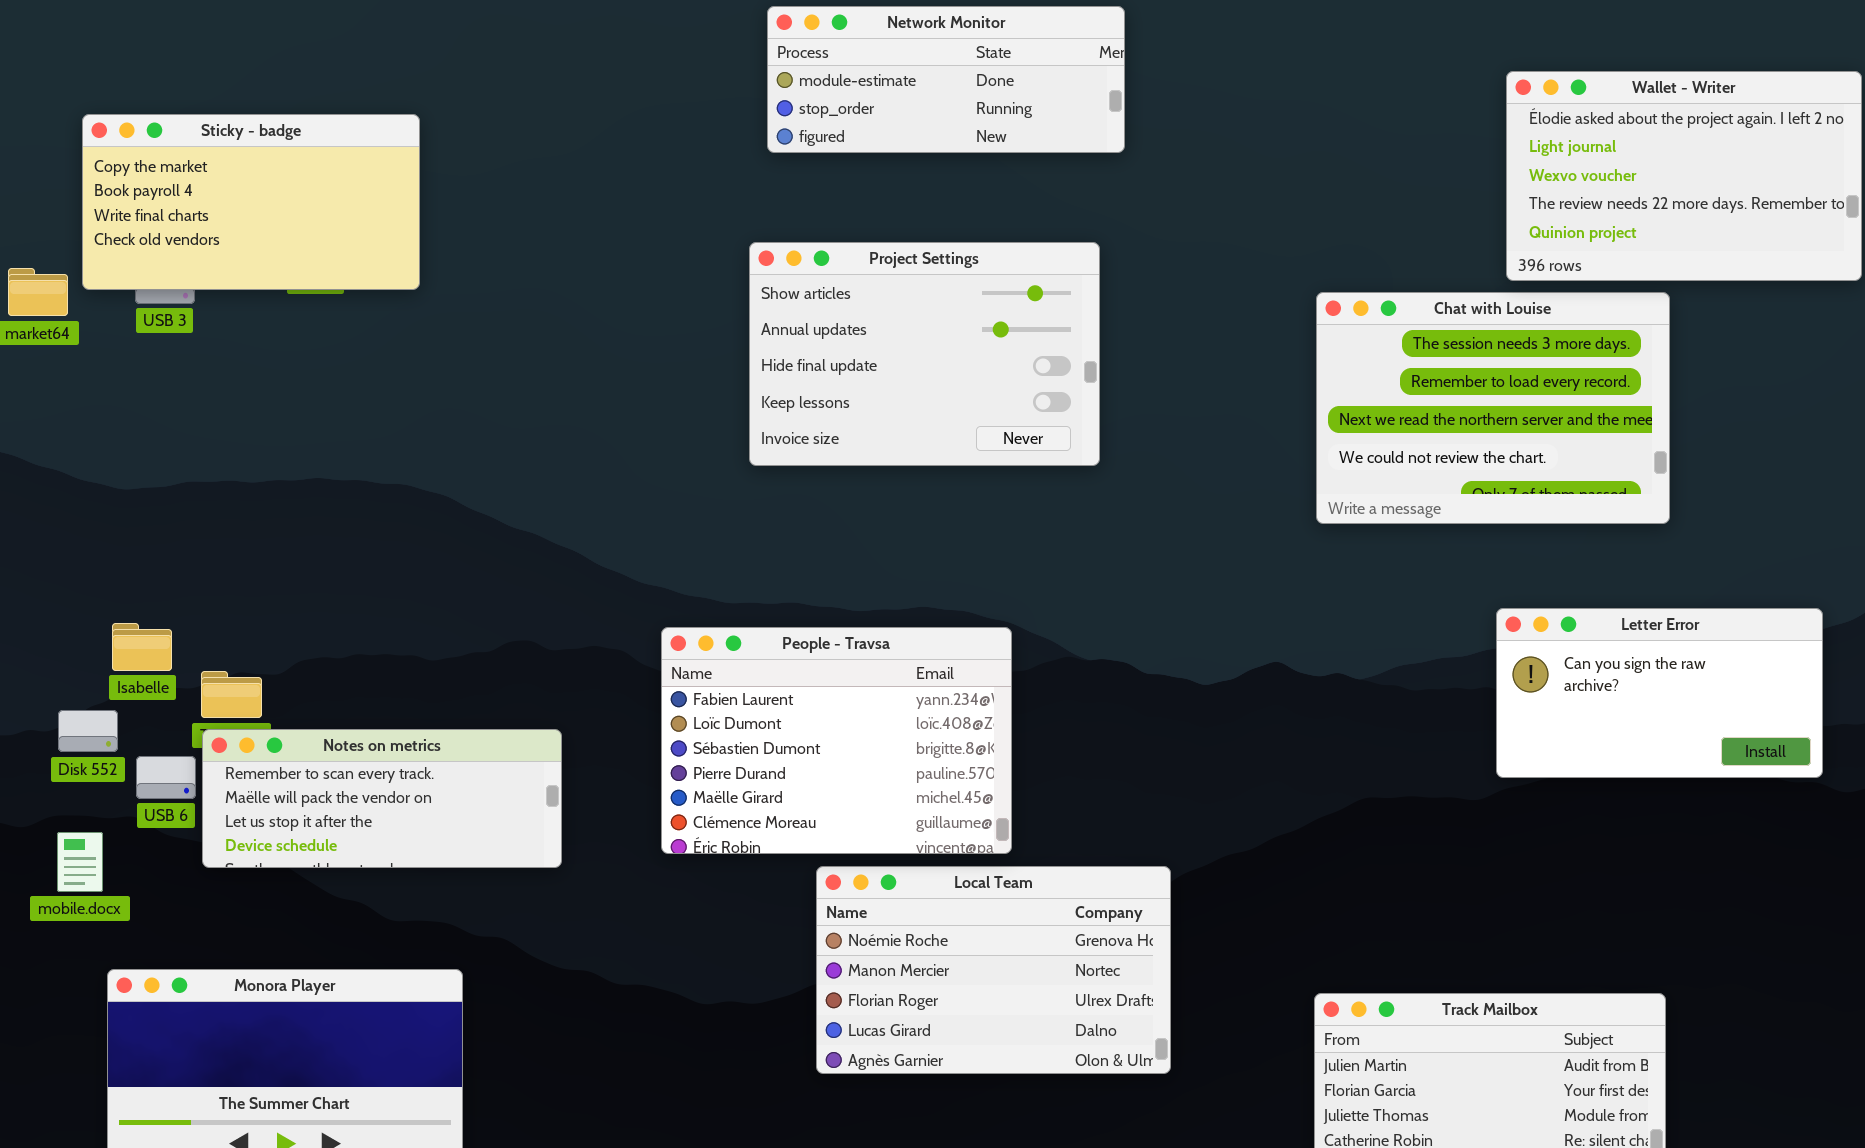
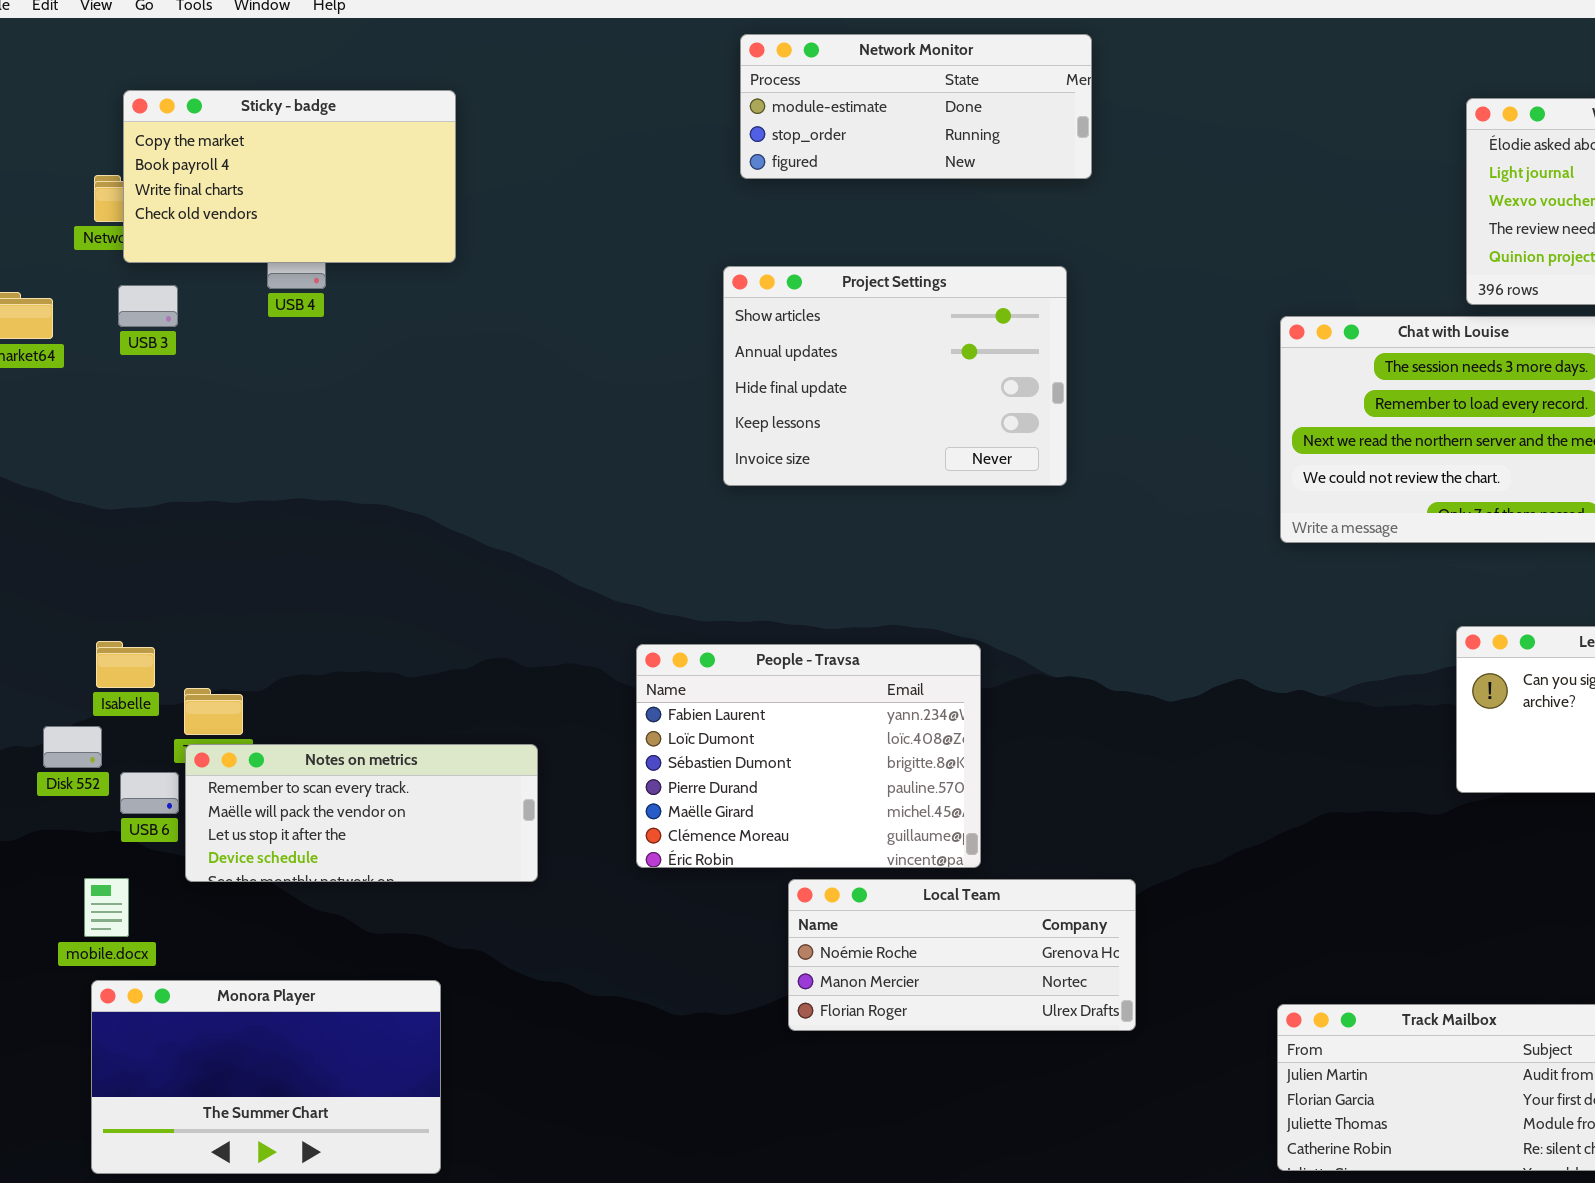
Sticky - badge: [82,114,420,290] -> [123,90,456,263], moved
mobile.docx: [57,832,103,892] -> [84,878,129,937], moved
Local Team: [816,866,1171,1074] -> [788,879,1136,1031], resized

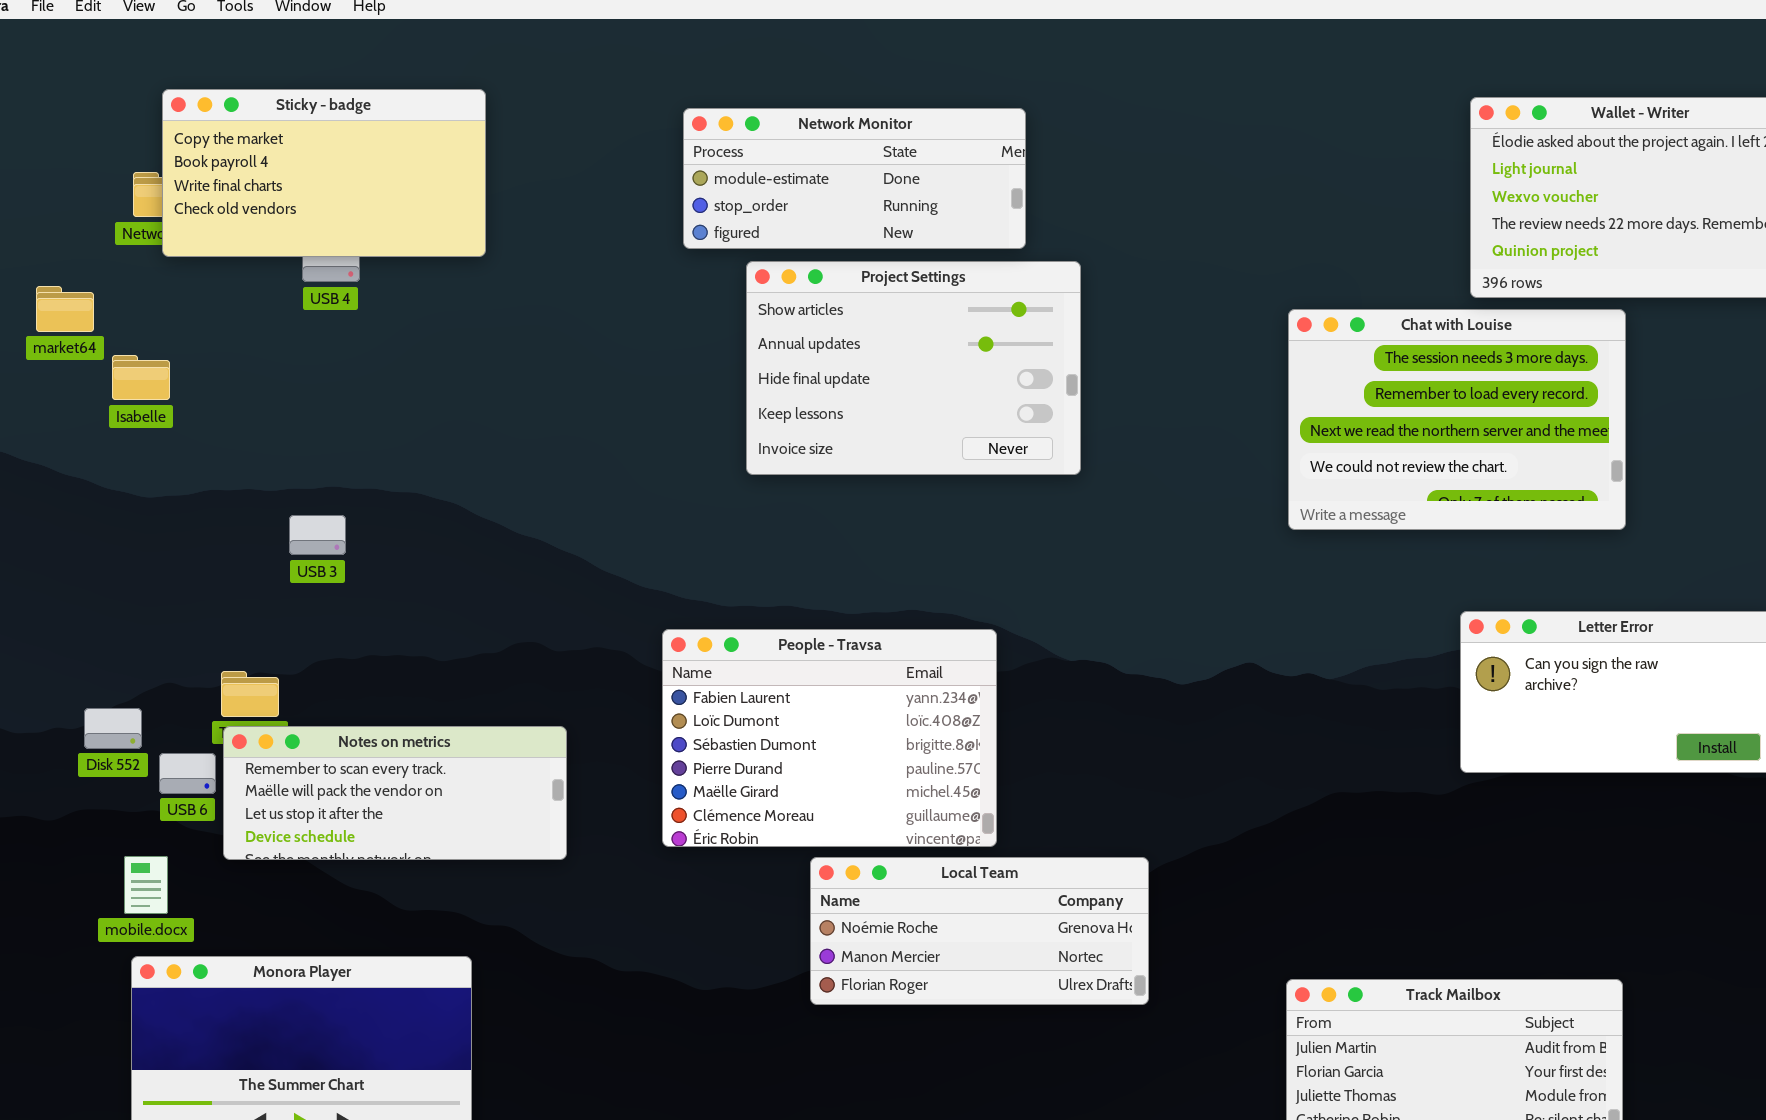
Network Monitor: [740,34,1092,179] -> [683,108,1026,249], moved
USB 3: [118,285,178,327] -> [289,515,346,555], moved
Isabelle: [96,641,155,688] -> [112,355,170,400], moved

